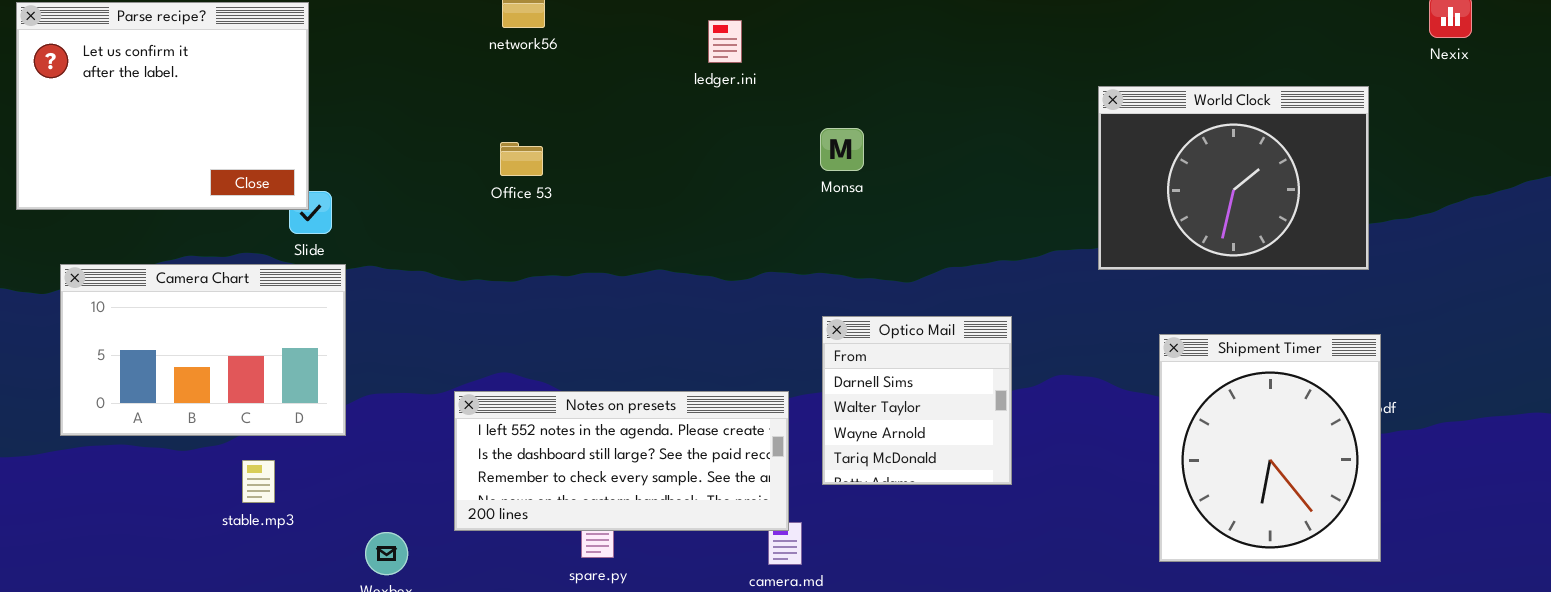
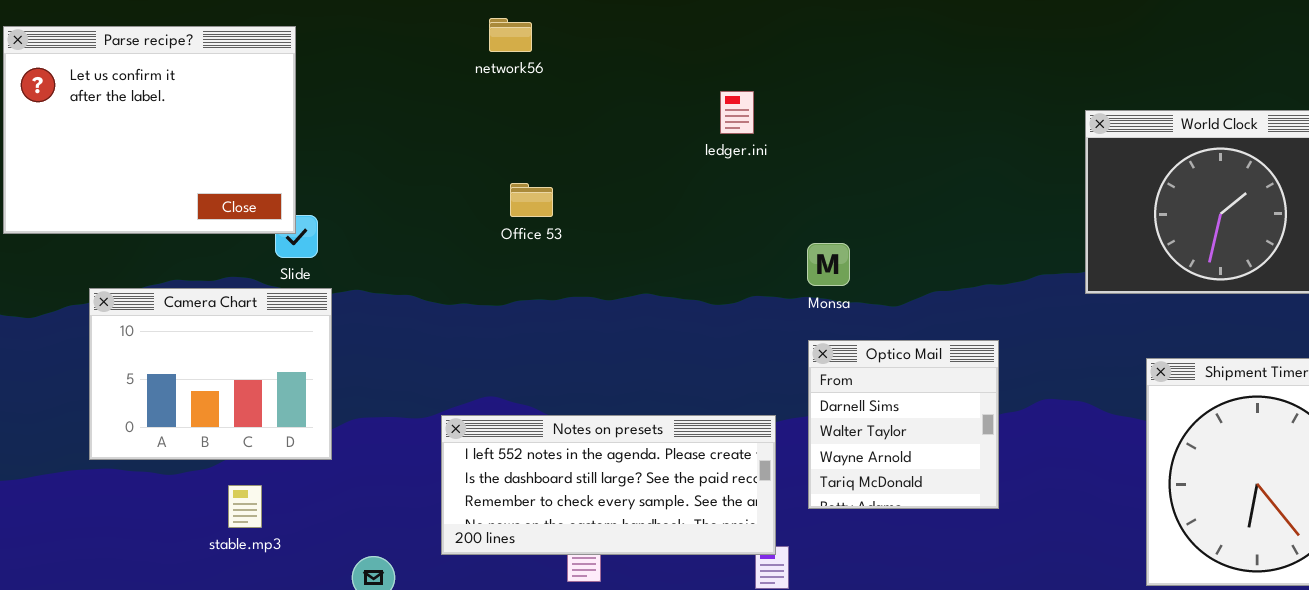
ledger.ini: [708,20,742,63] -> [720,91,754,134], moved
Monsa: [820,128,864,171] -> [807,243,850,286], moved
Office 53: [500,142,543,176] -> [510,183,553,217], moved
Camera Chart: [60,264,346,436] -> [89,288,332,460], resized

